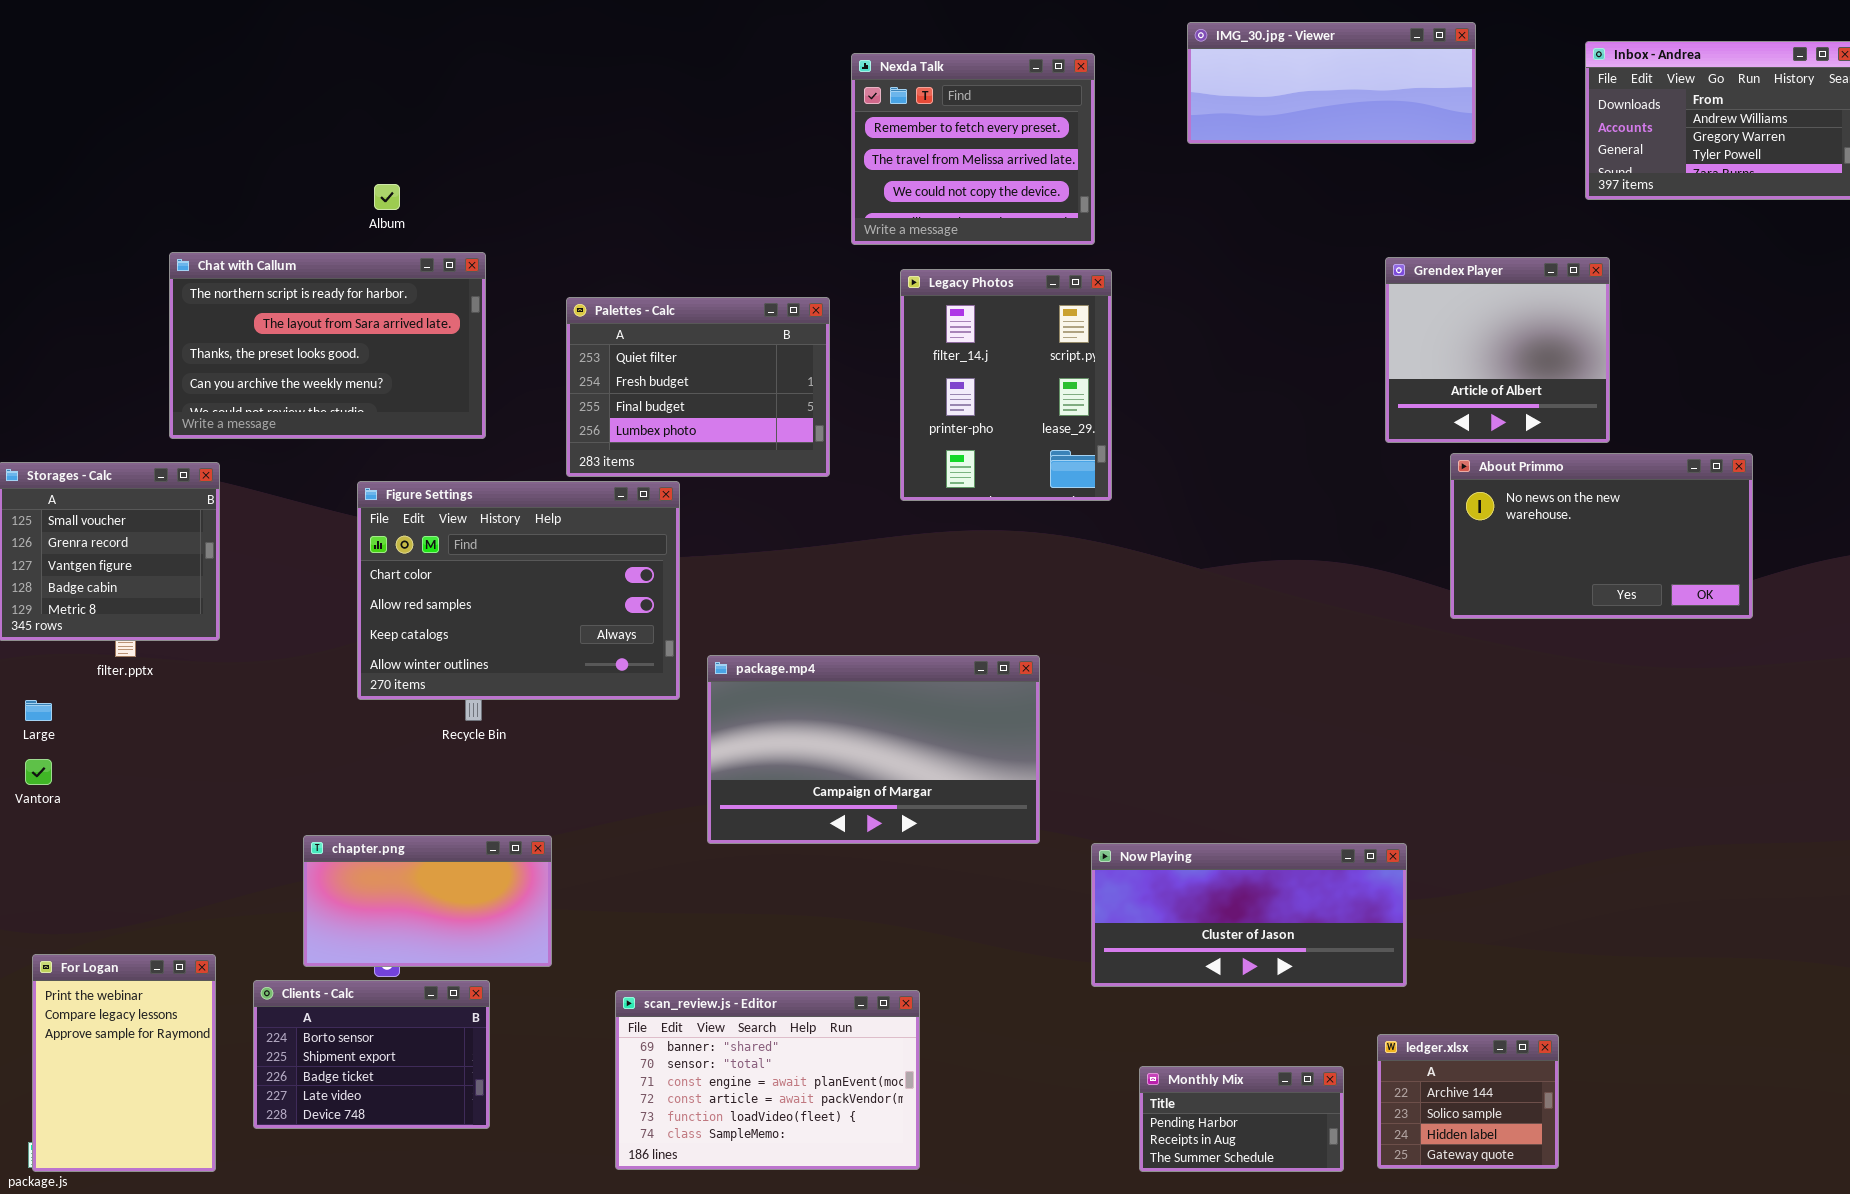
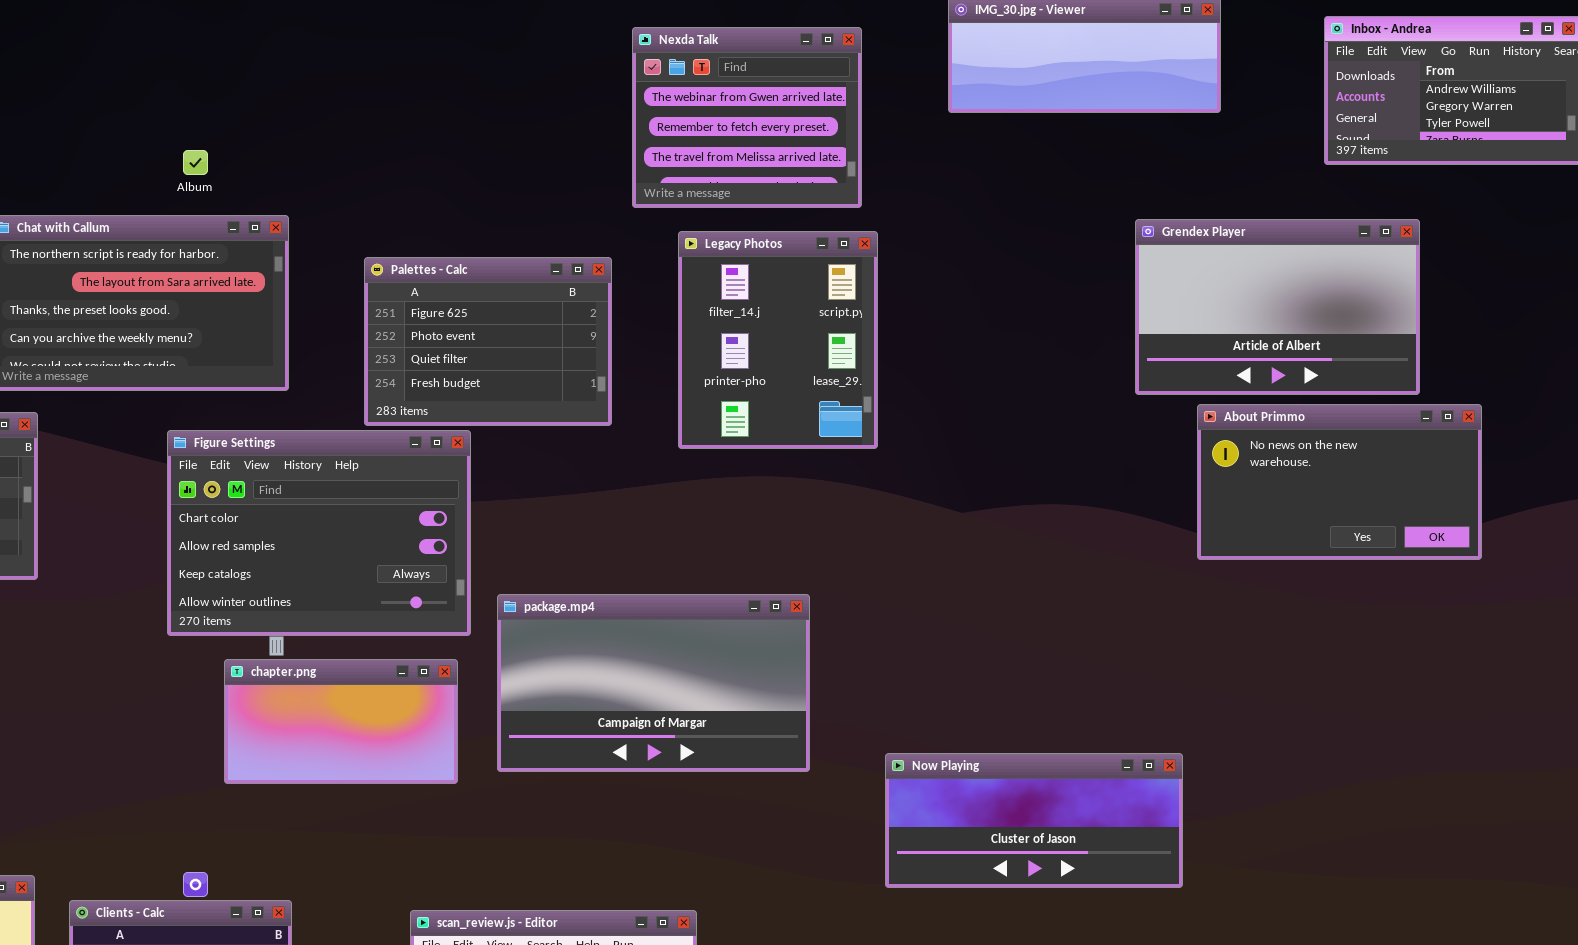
Nexda Talk: [851,53,1095,245] -> [632,27,862,208], scrolled up 1 row
Grendex Player: [1385,257,1610,443] -> [1135,219,1420,395], resized
Palettes - Calc: [566,297,830,477] -> [364,257,612,426], scrolled up 2 rows
chapter.png: [303,835,552,967] -> [224,659,458,784], moved
Now Playing: [1091,843,1407,987] -> [885,753,1183,888], moved

